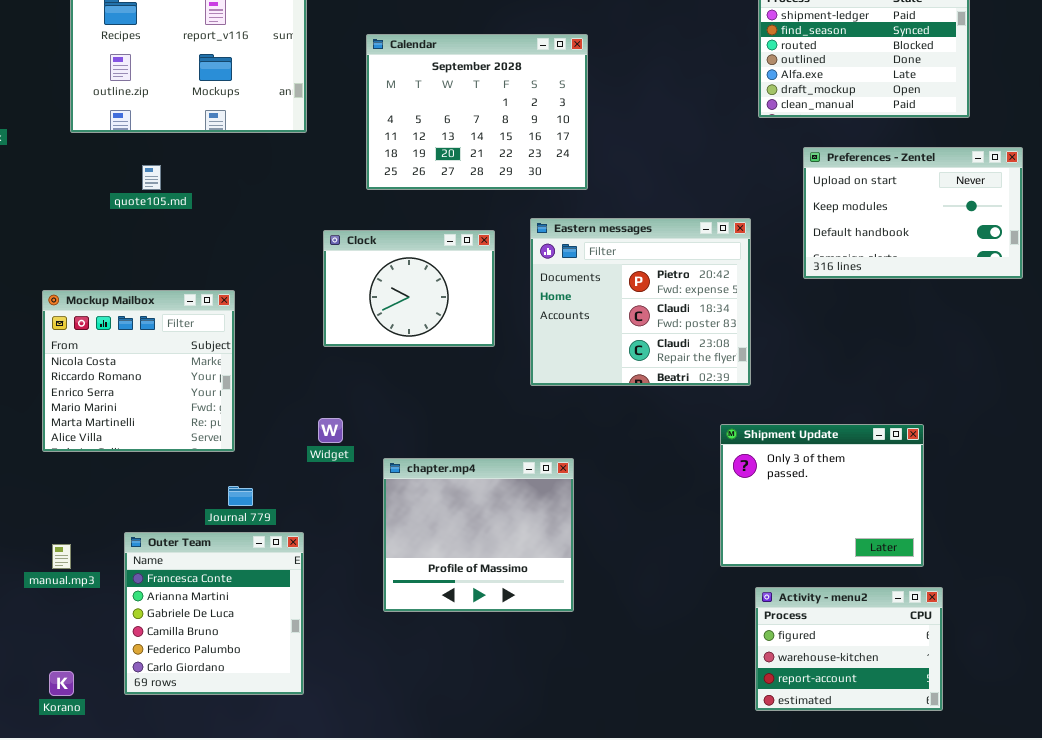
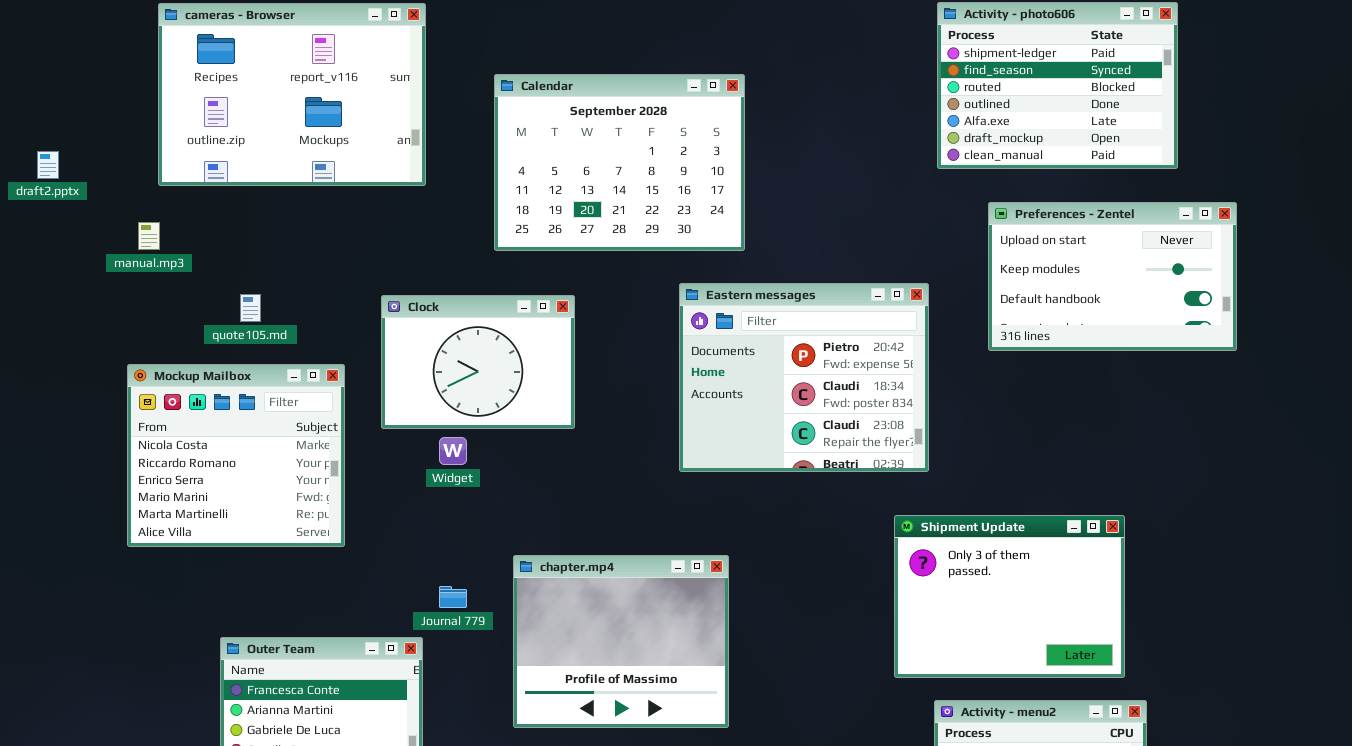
quote105.md: [142,165,161,190] -> [240,294,261,322], moved
Clock: [323,230,495,347] -> [381,295,575,429], moved
Widget: [318,418,343,443] -> [439,437,467,465], moved
Journal 779: [228,486,253,506] -> [439,586,467,608], moved
manual.mp3: [52,544,71,569] -> [138,222,160,250], moved

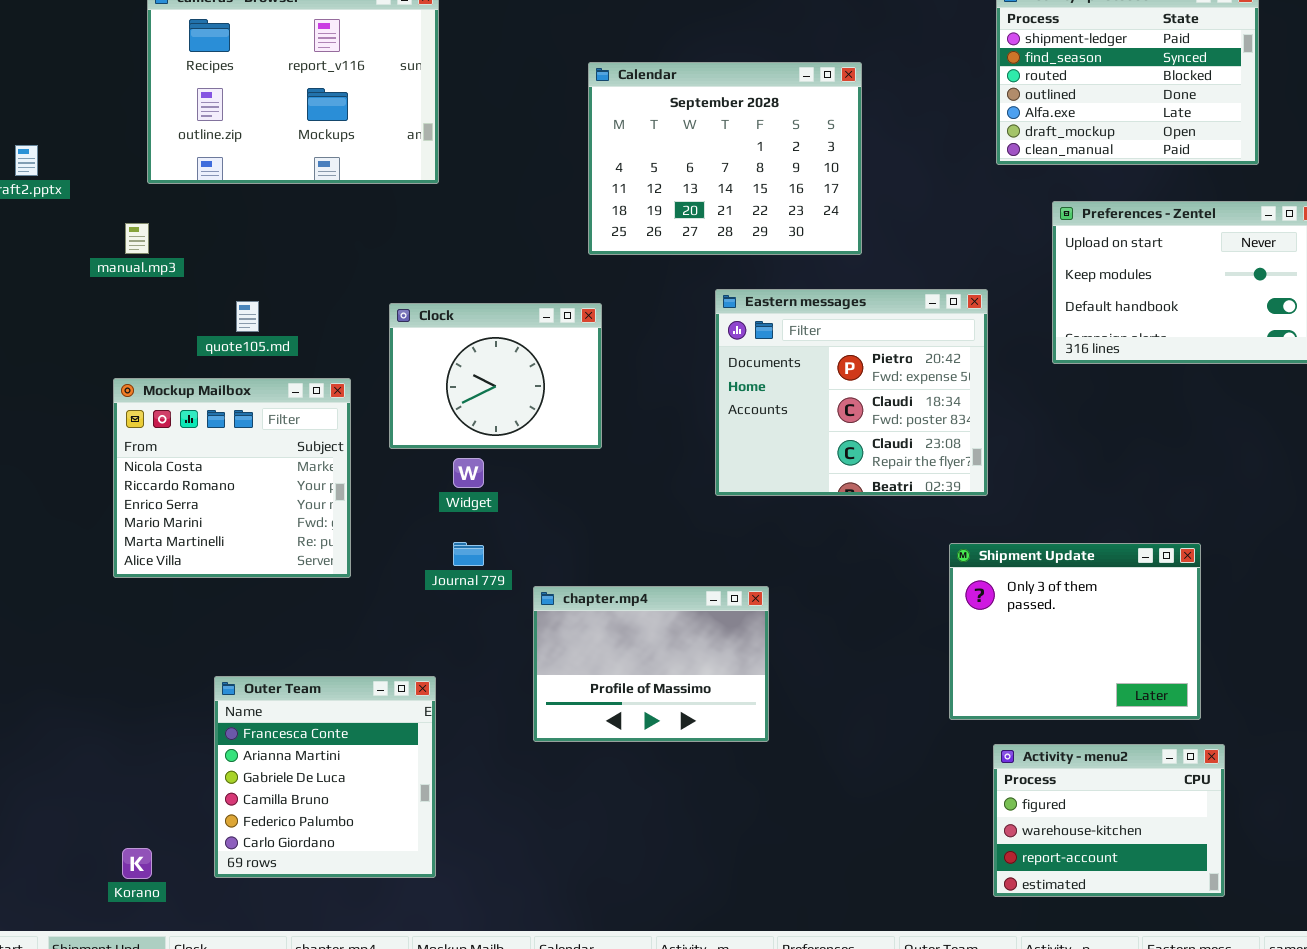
Calendar: [494,74,745,251] -> [588,62,862,255], moved
chapter.mp4: [513,555,729,728] -> [533,586,769,742], resized
Journal 779: [439,586,467,608] -> [453,542,484,566], moved

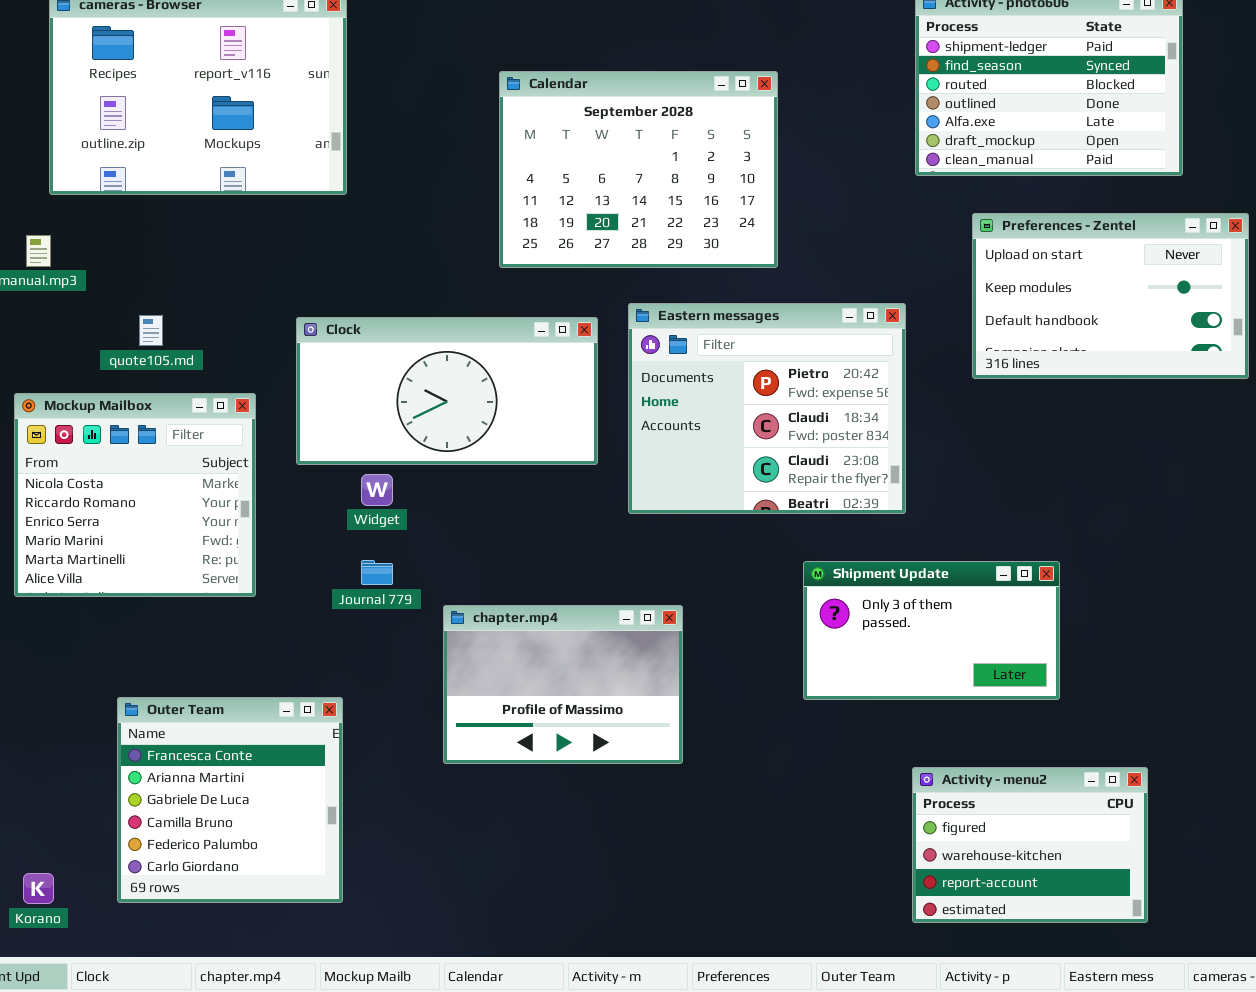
Clock: [389,303,602,449] -> [296,317,598,465], resized
Shipment Update: [949,543,1201,720] -> [803,561,1060,700], moved, resized

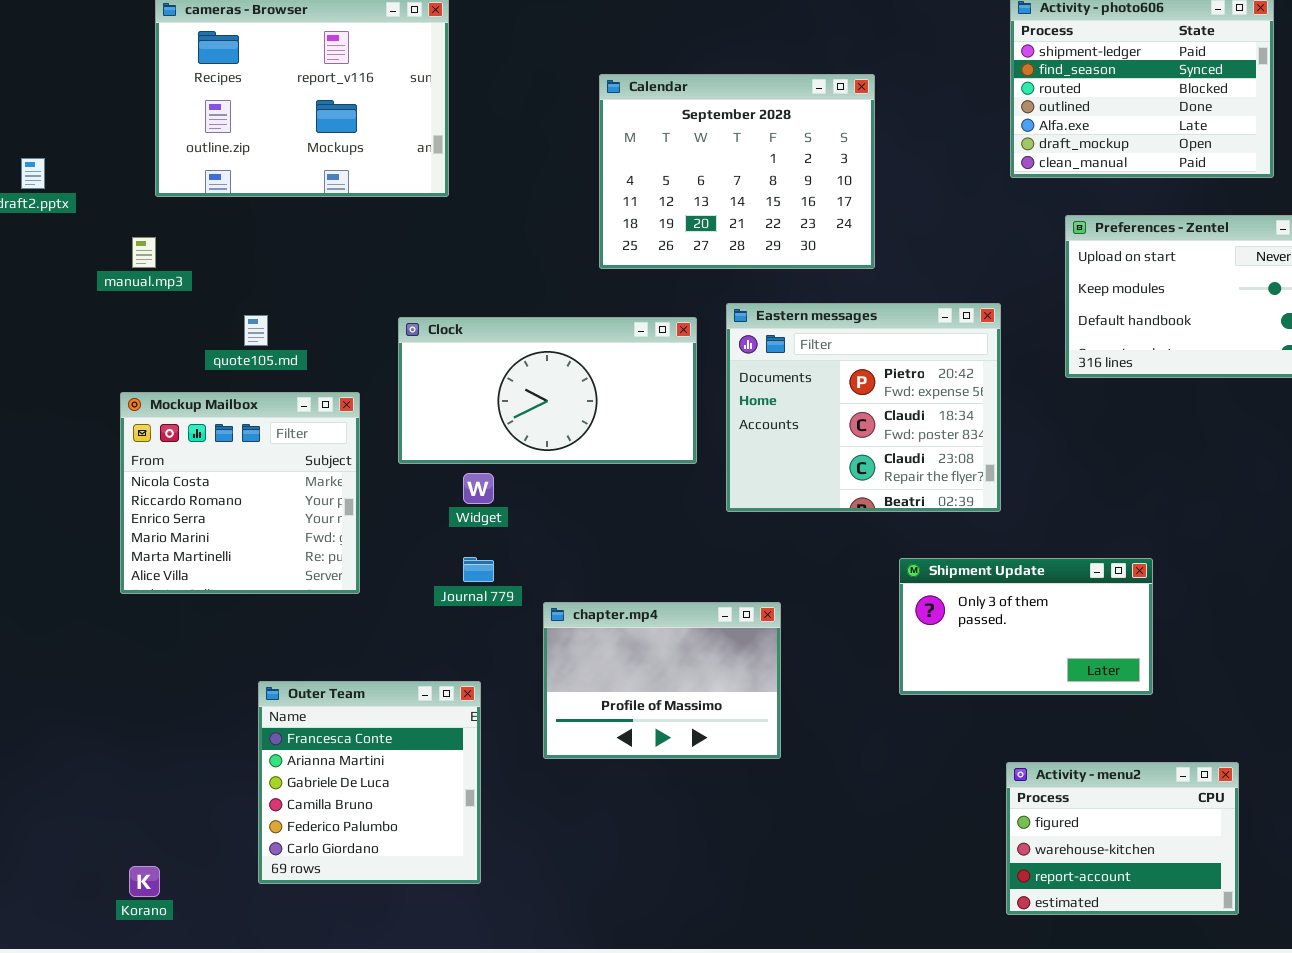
Outer Team: [117,697,343,903] -> [258,681,481,884], moved

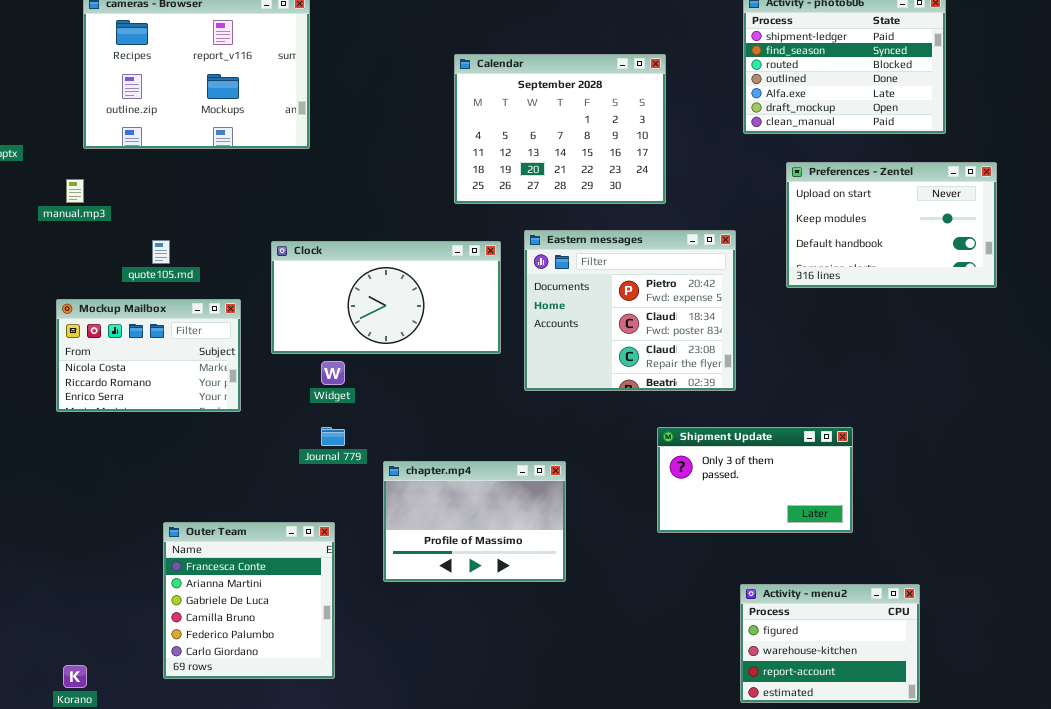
Calendar: [599,74,875,269] -> [454,54,666,204], moved
Mockup Mailbox: [120,392,360,594] -> [56,299,241,412], resized

